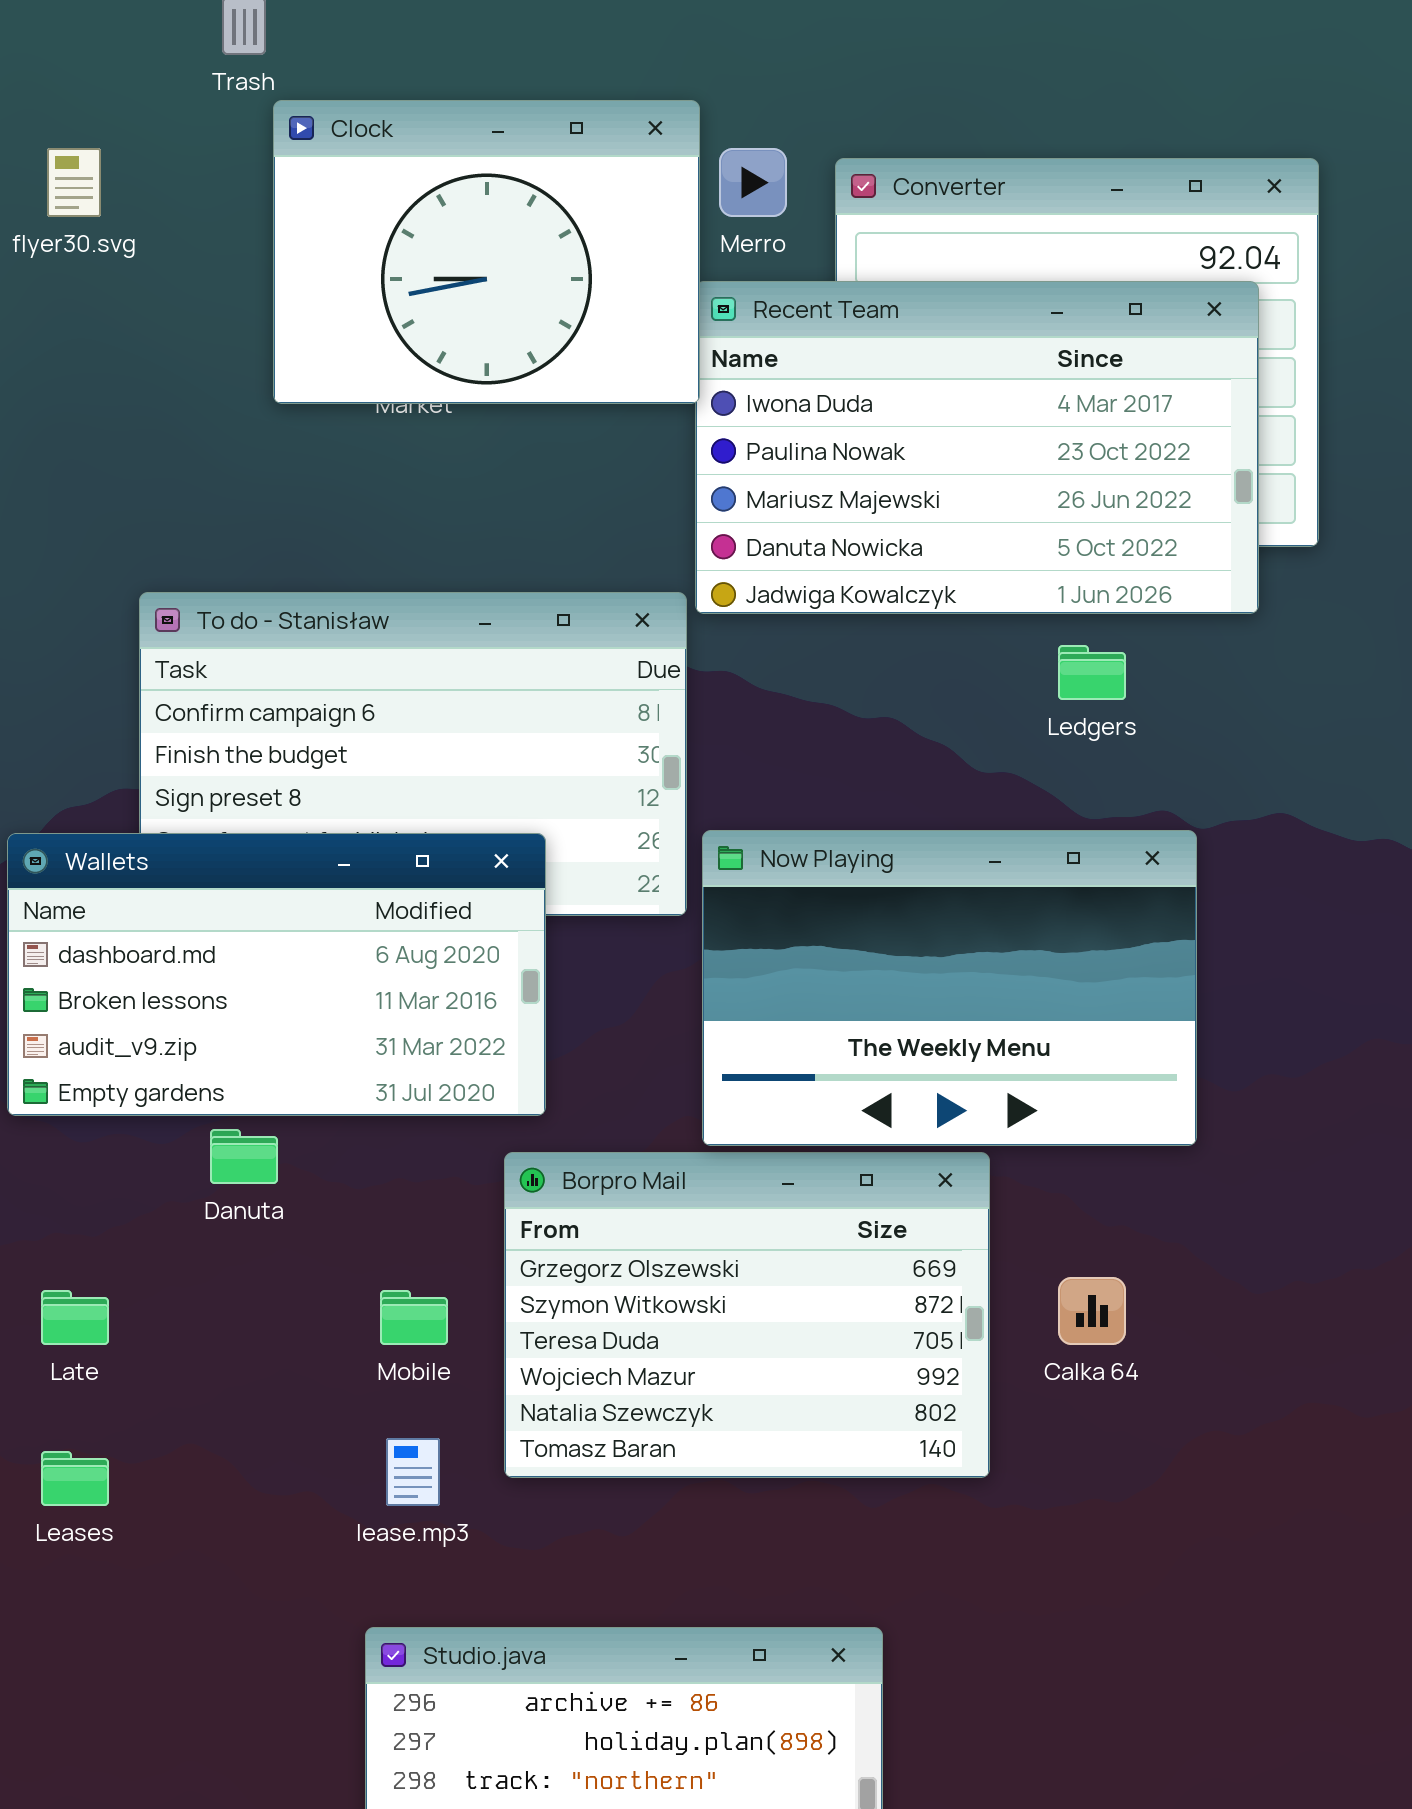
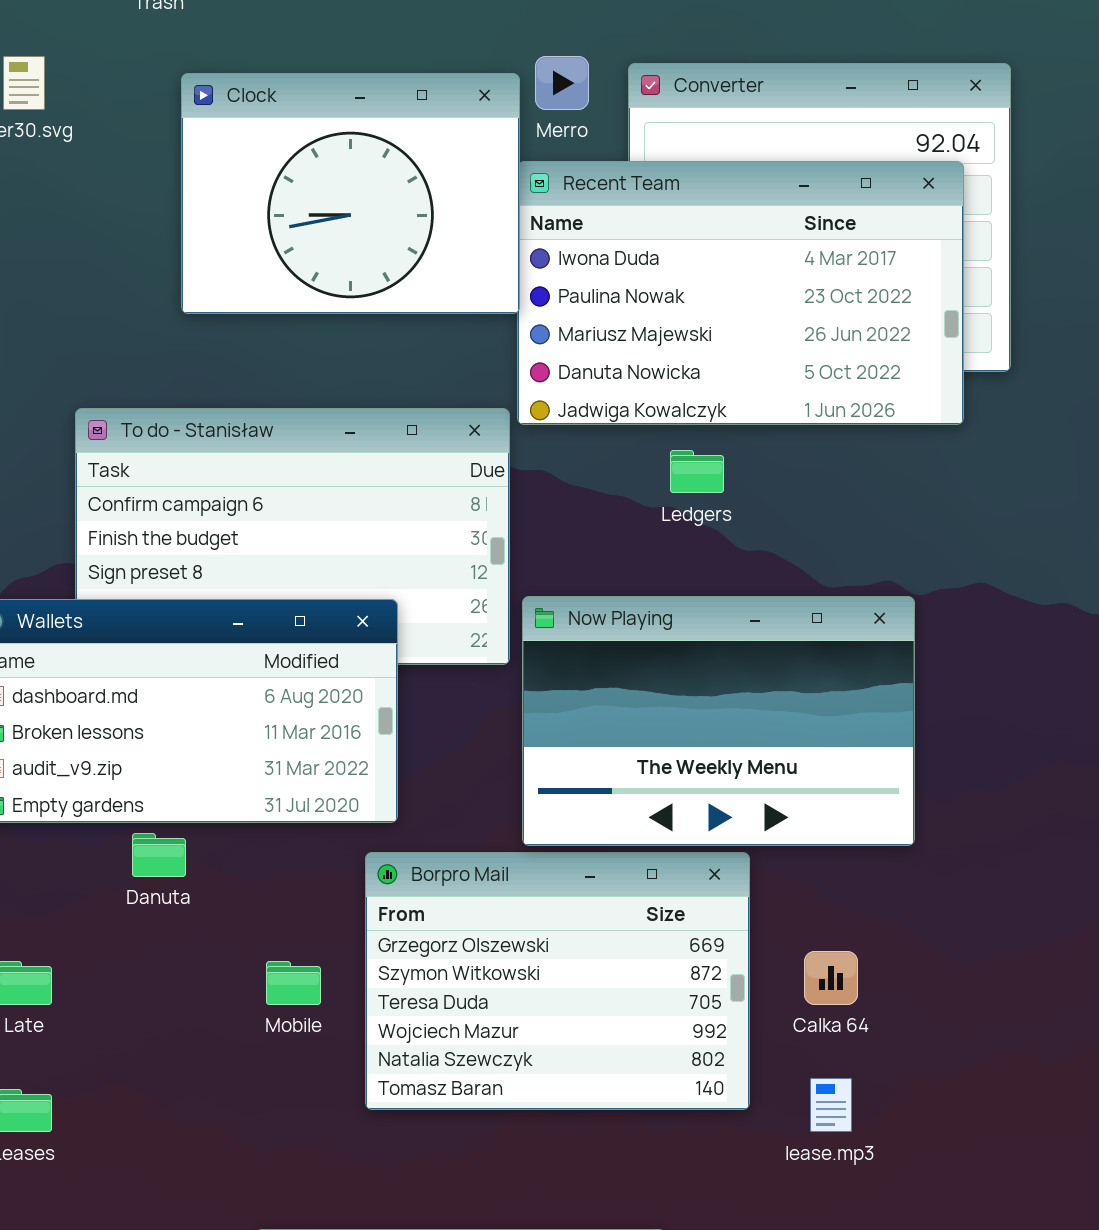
Clock: [273,100,700,404] -> [181,73,520,314], moved
Ledgers: [1058,645,1126,700] -> [670,450,724,493], moved
lease.mp3: [386,1438,440,1506] -> [810,1078,852,1132], moved

